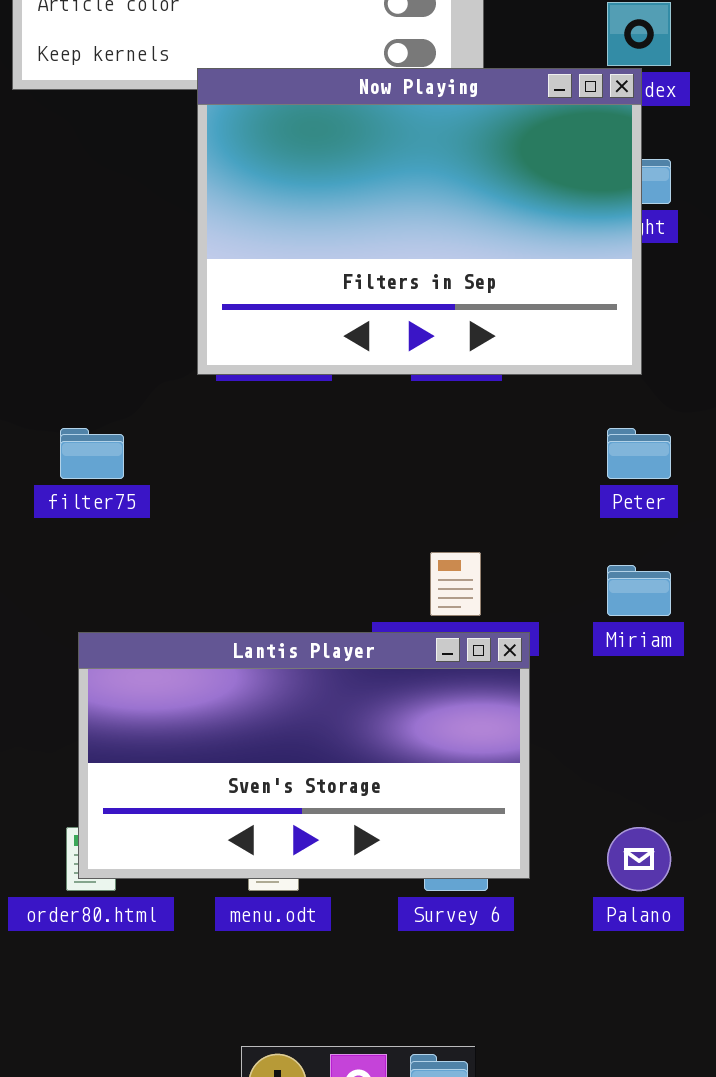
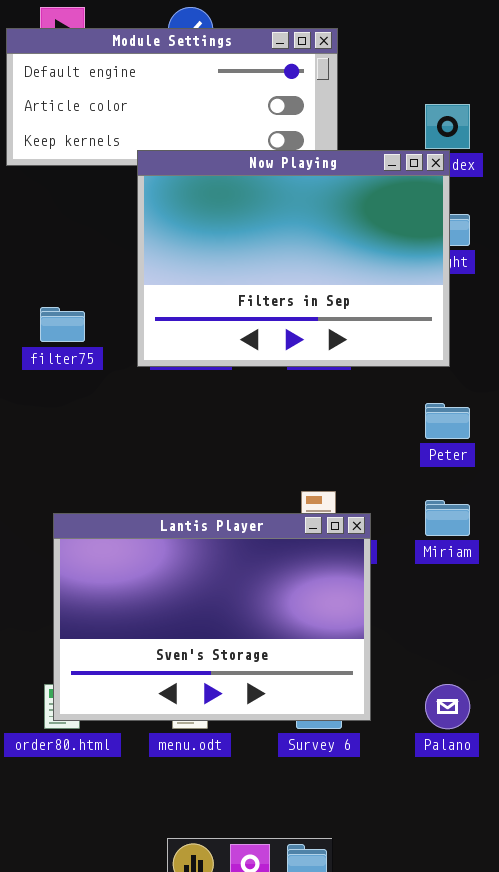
filter75: [60,428,124,479] -> [40,307,85,342], moved
Lantis Player: [78,632,530,879] -> [53,513,371,721], resized

